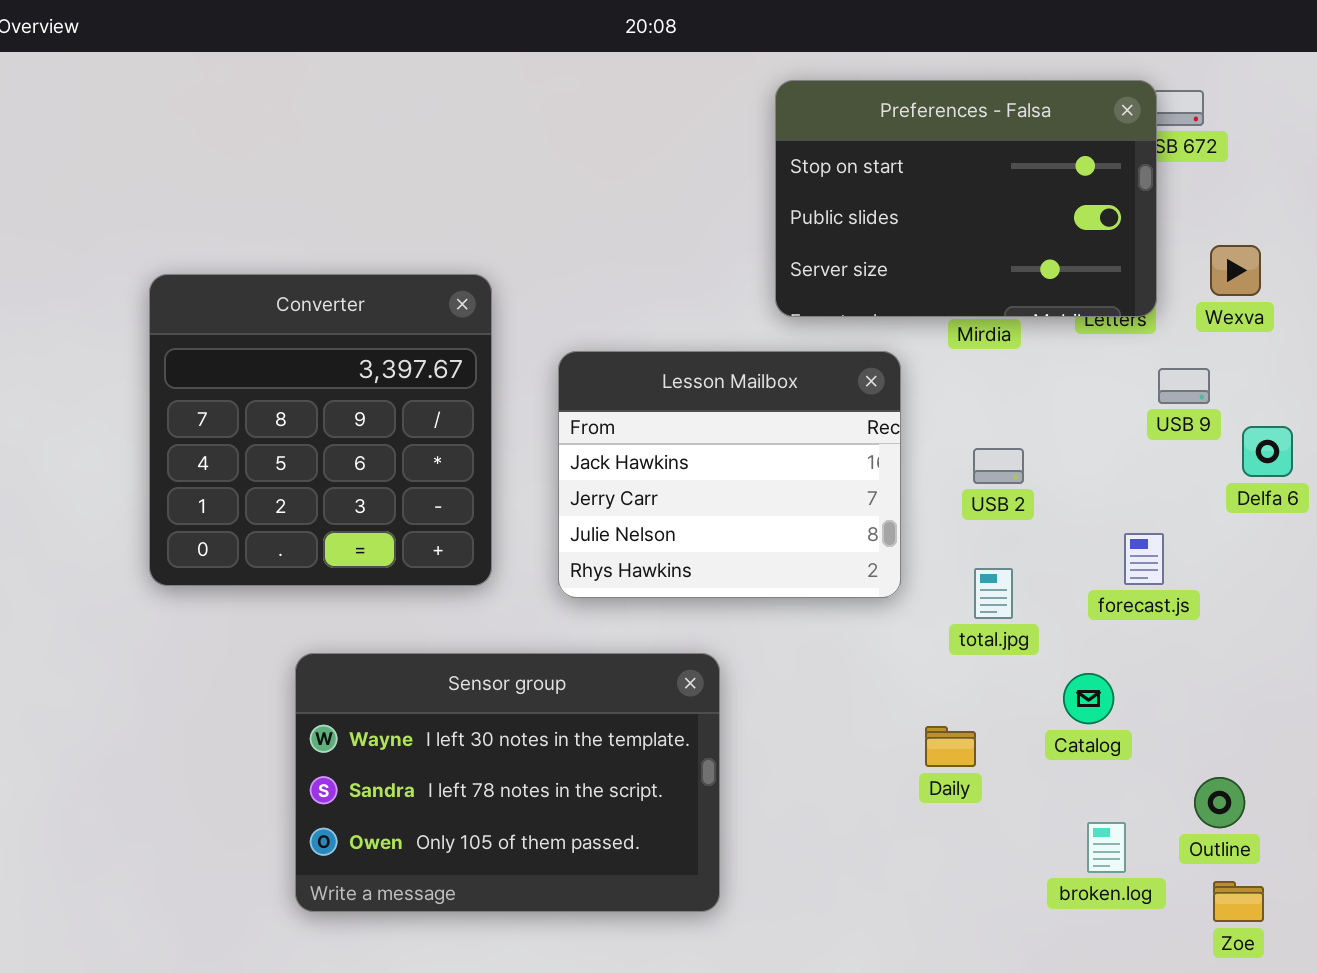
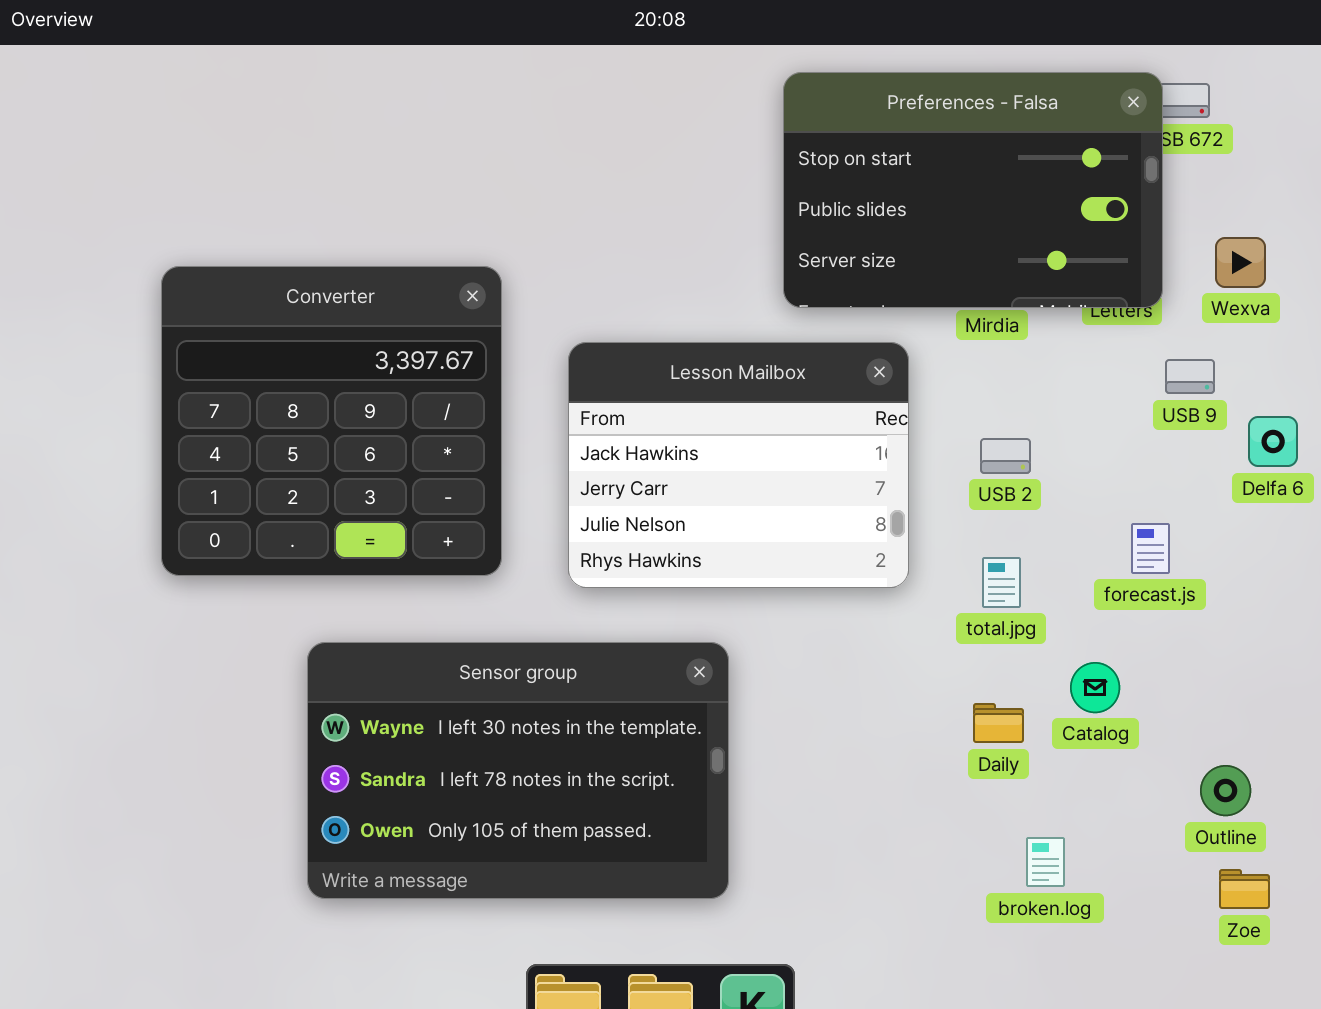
Daily: [925,726,976,767] -> [973,703,1024,743], moved
broken.log: [1087,822,1126,873] -> [1026,837,1065,887], moved

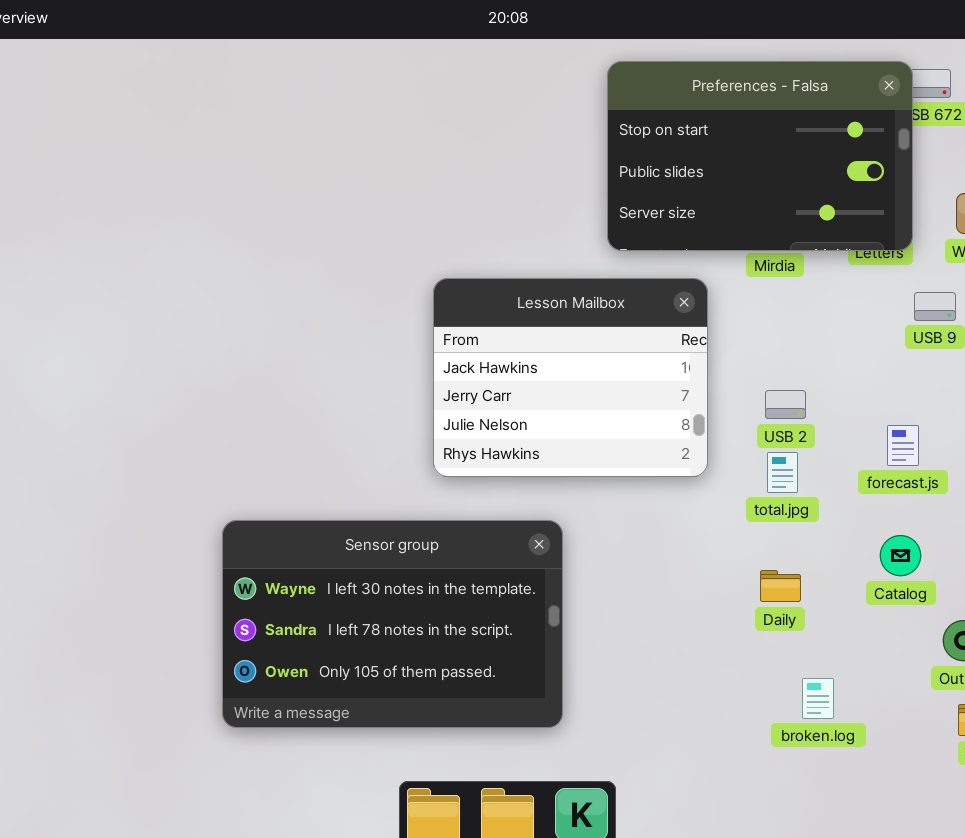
Converter: [161,266,502,576] -> none, closed
USB 2: [980,438,1031,474] -> [765,390,806,419], moved
Catalog: [1070,662,1120,713] -> [880,535,921,576], moved

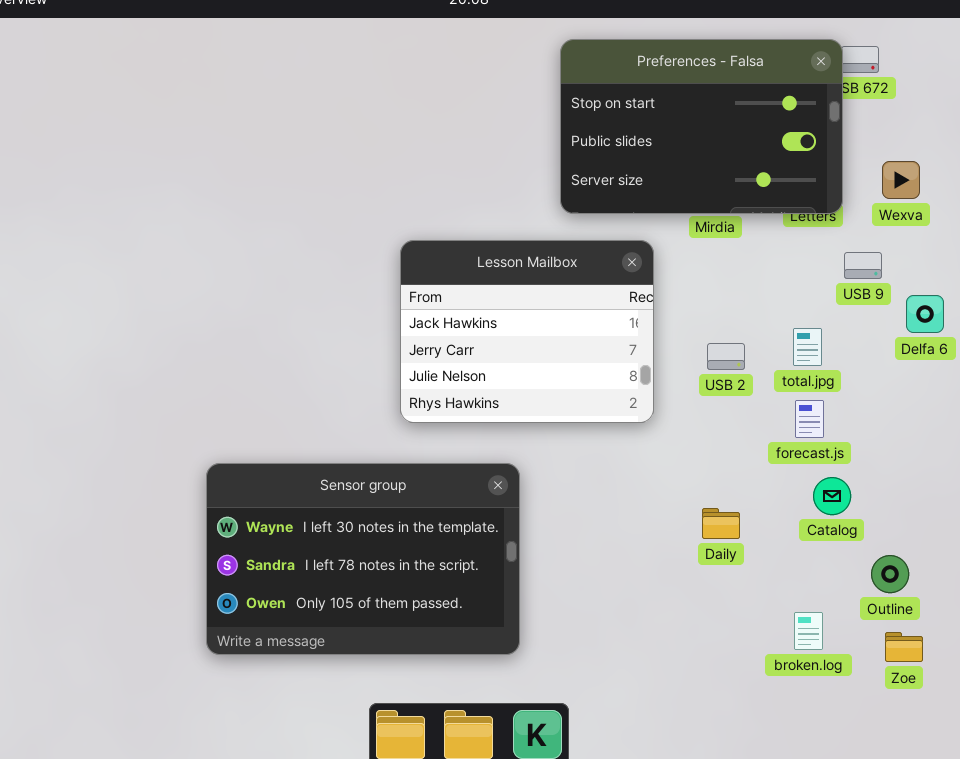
forecast.js: [887,425,919,466] -> [795,400,824,438], moved
total.jpg: [767,452,798,493] -> [793,328,822,366], moved
broken.log: [802,678,834,719] -> [794,612,823,650], moved

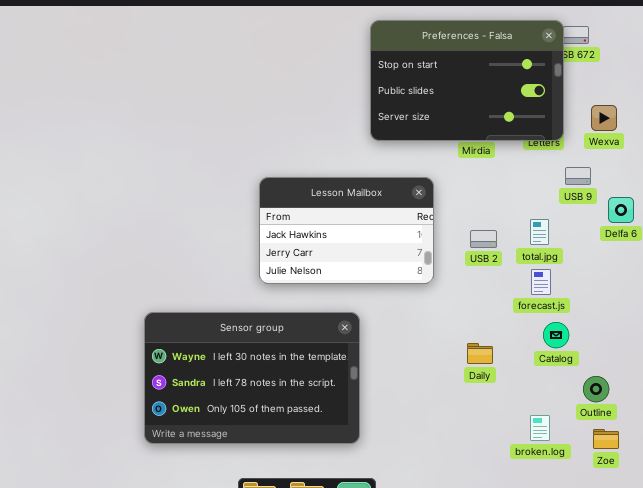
Lesson Mailbox: [400,240,654,423] -> [259,177,434,284], resized
Sensor group: [206,463,520,655] -> [144,312,360,444], moved

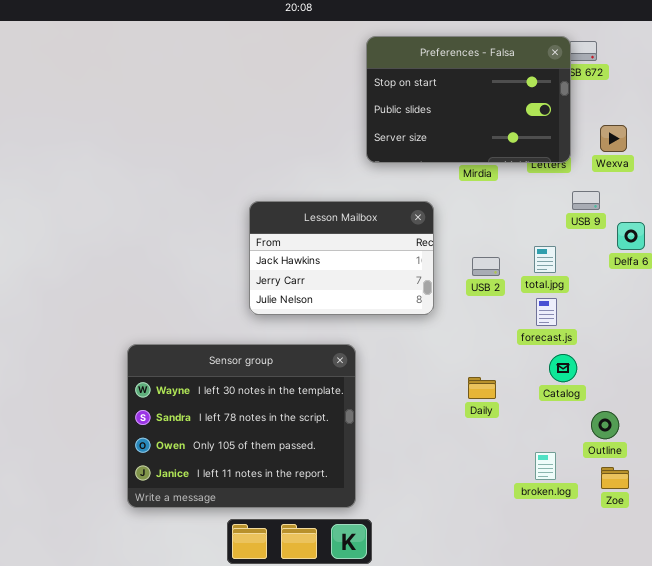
Sensor group: [144,312,360,444] -> [127,344,356,508], resized

